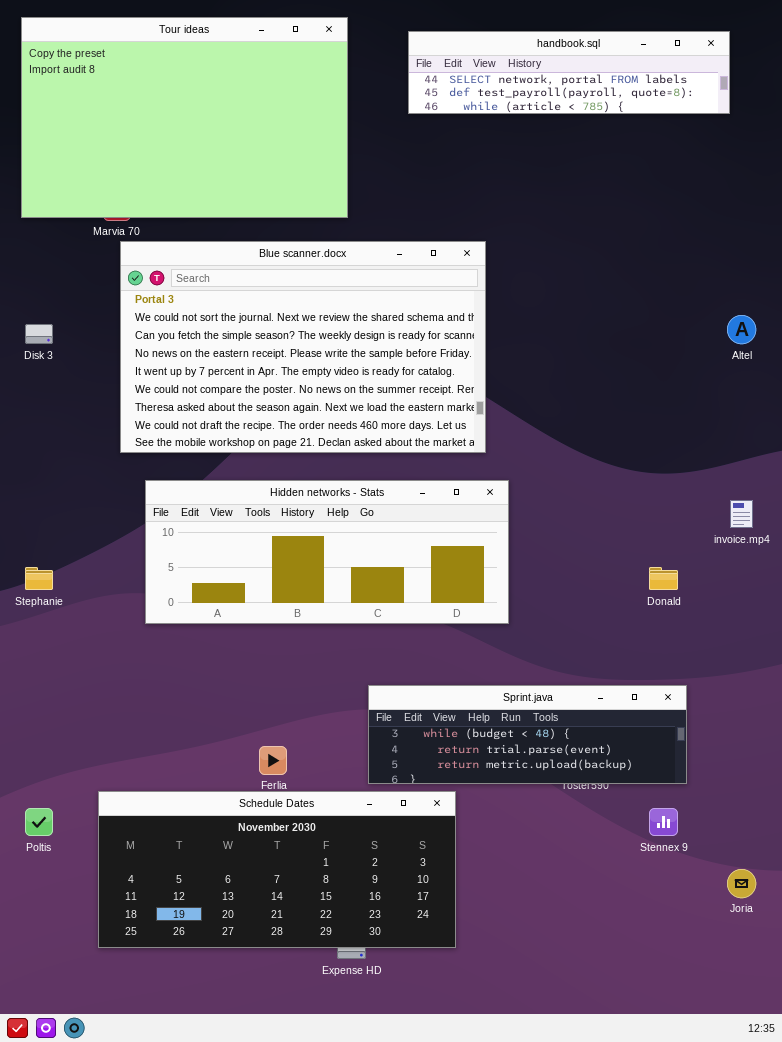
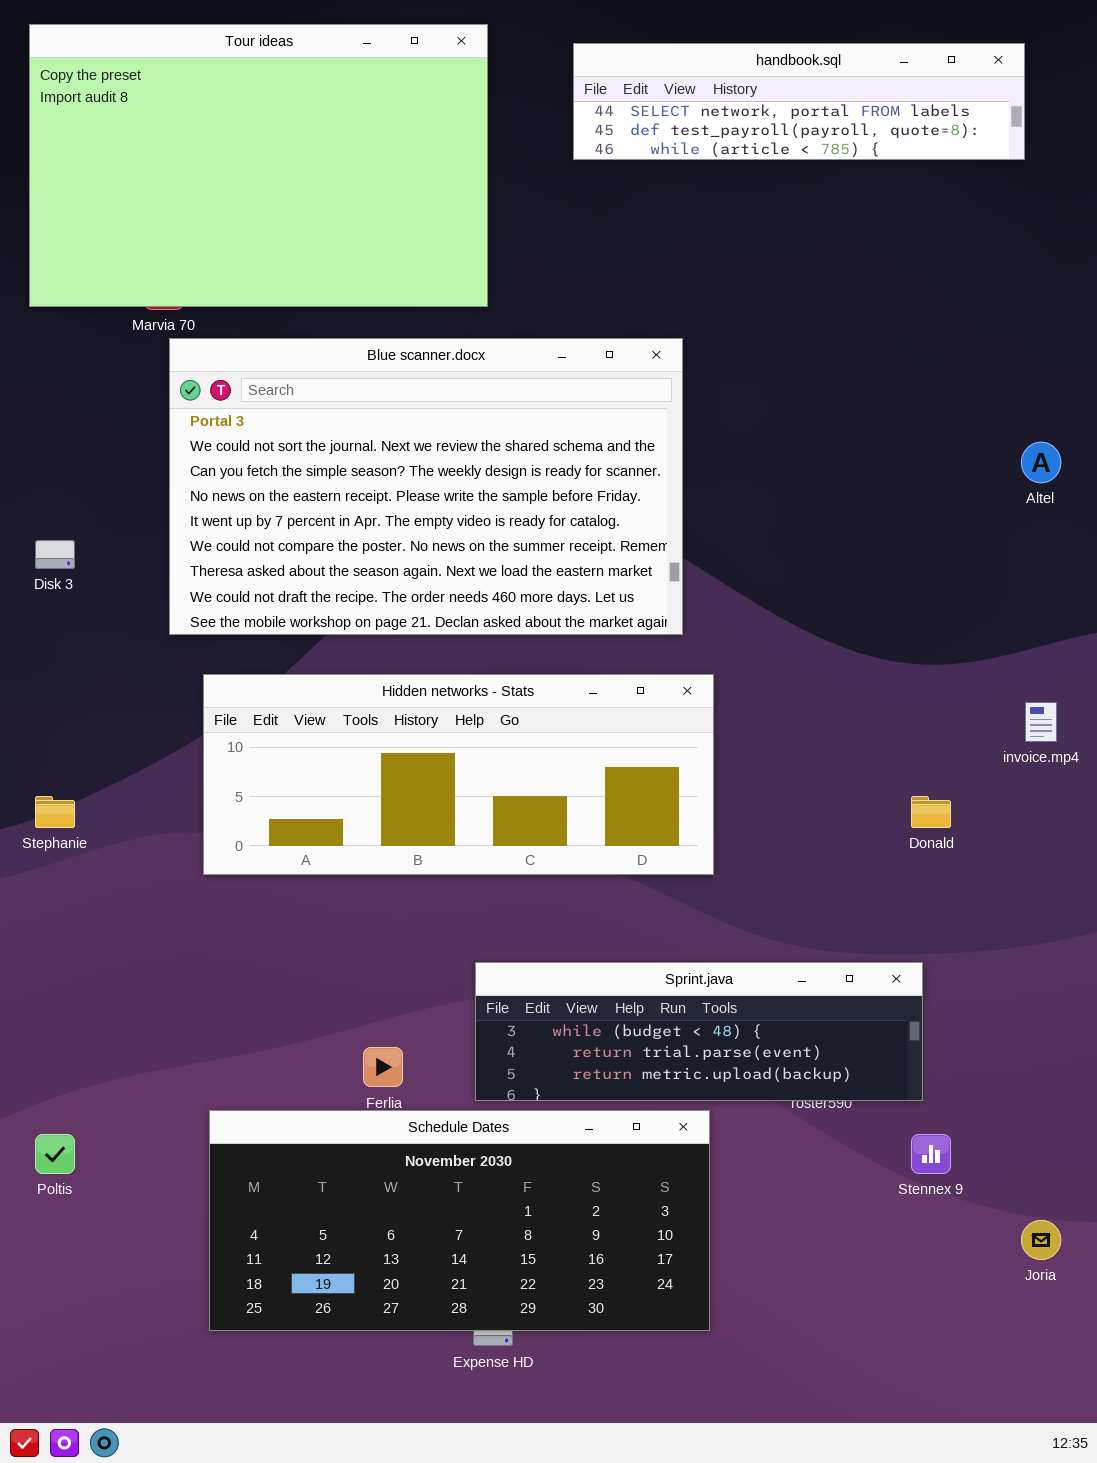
Disk 3: [25,324,53,344] -> [35,540,75,569], moved
Sprint.java: [368,685,687,784] -> [475,962,923,1101], moved
Schedule Dates: [98,791,456,948] -> [209,1110,710,1331], moved

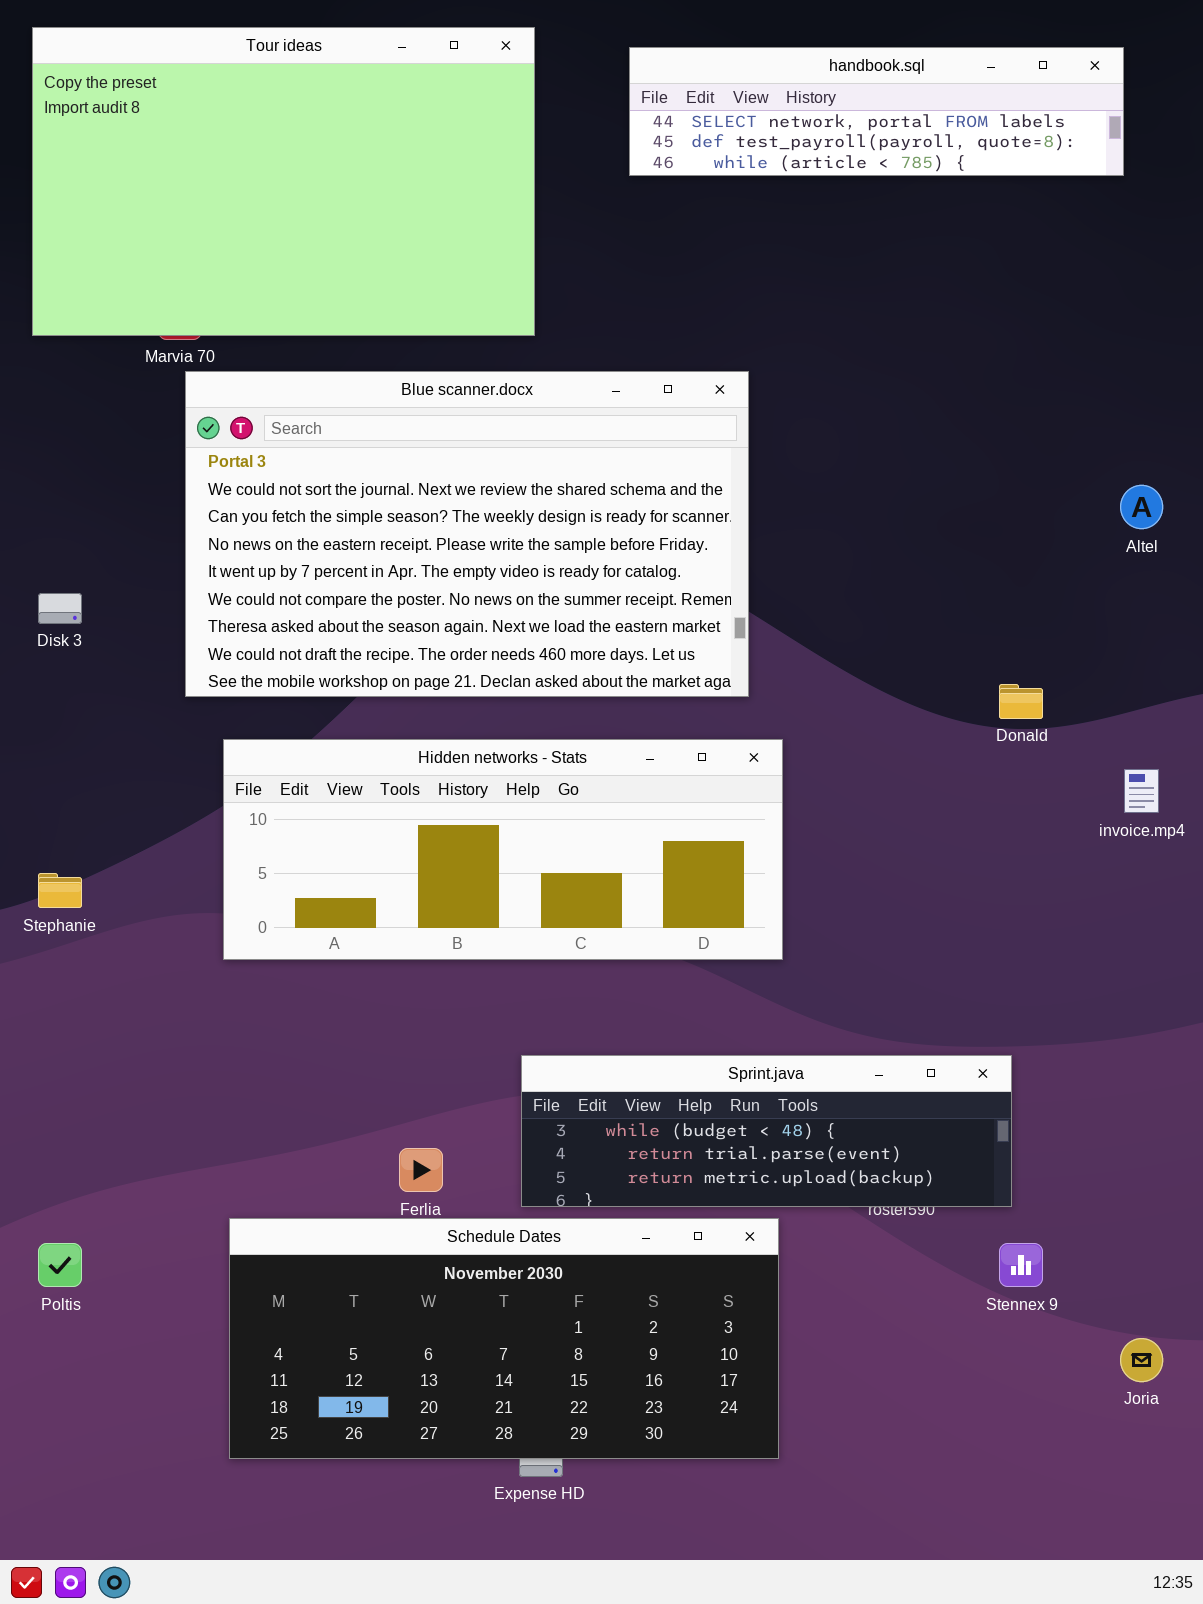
Donald: [911,796,951,828] -> [999,684,1043,719], moved

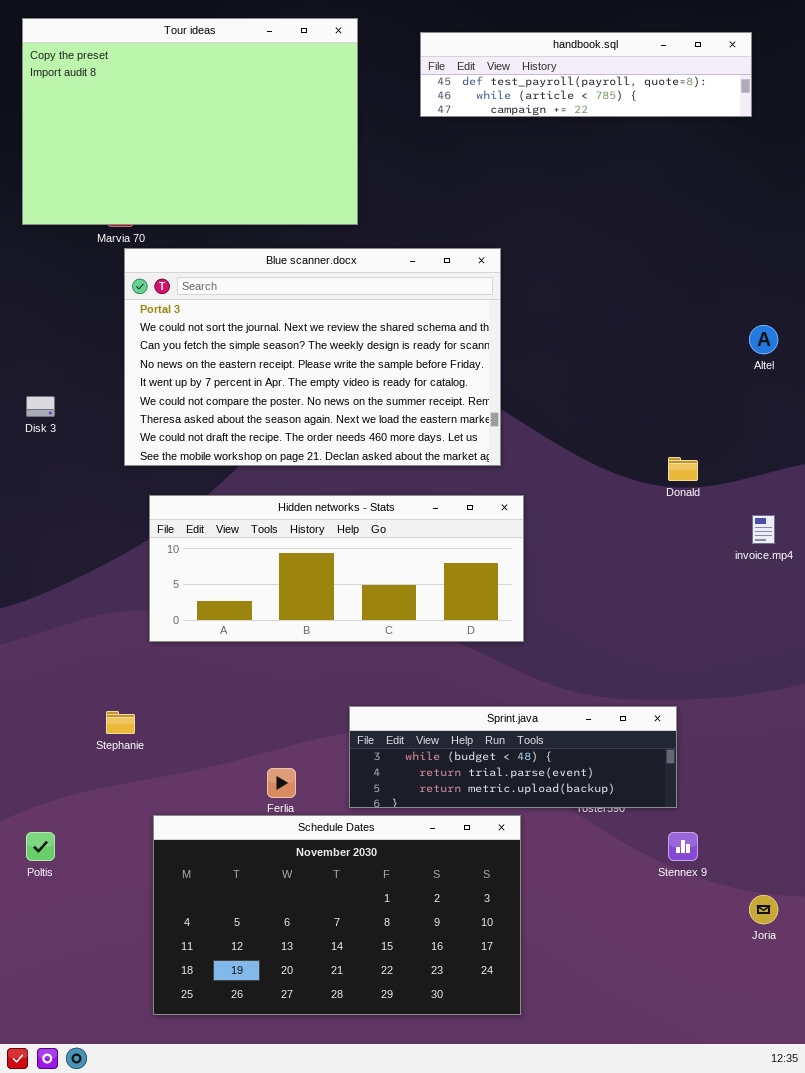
handbook.sql: [629,47,1124,176] -> [420,32,752,117], scrolled down 1 row
Stephanie: [38,873,82,908] -> [106,711,135,734], moved
Schedule Dates: [229,1218,779,1459] -> [153,815,521,1015], resized

